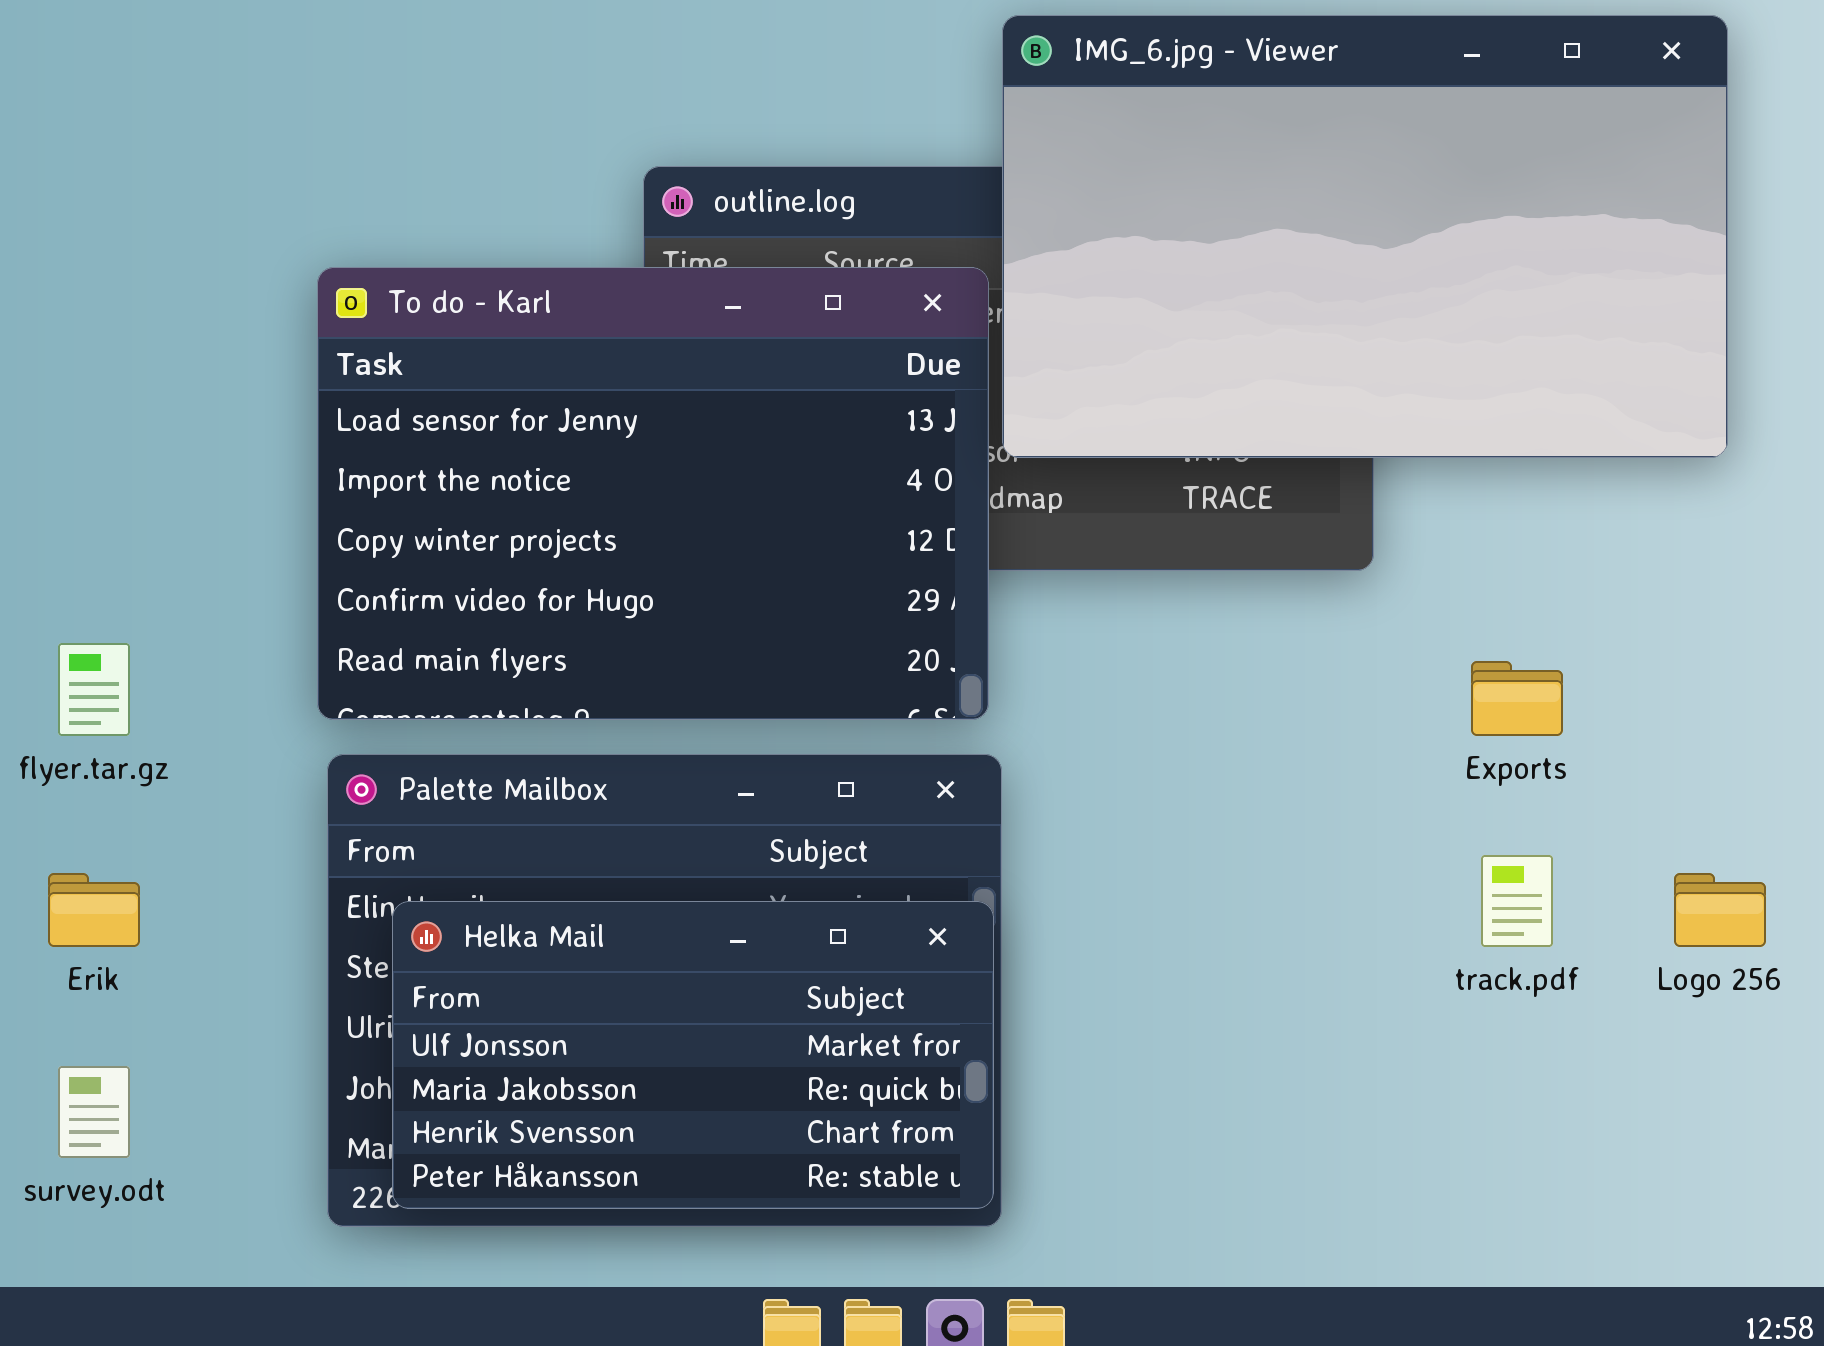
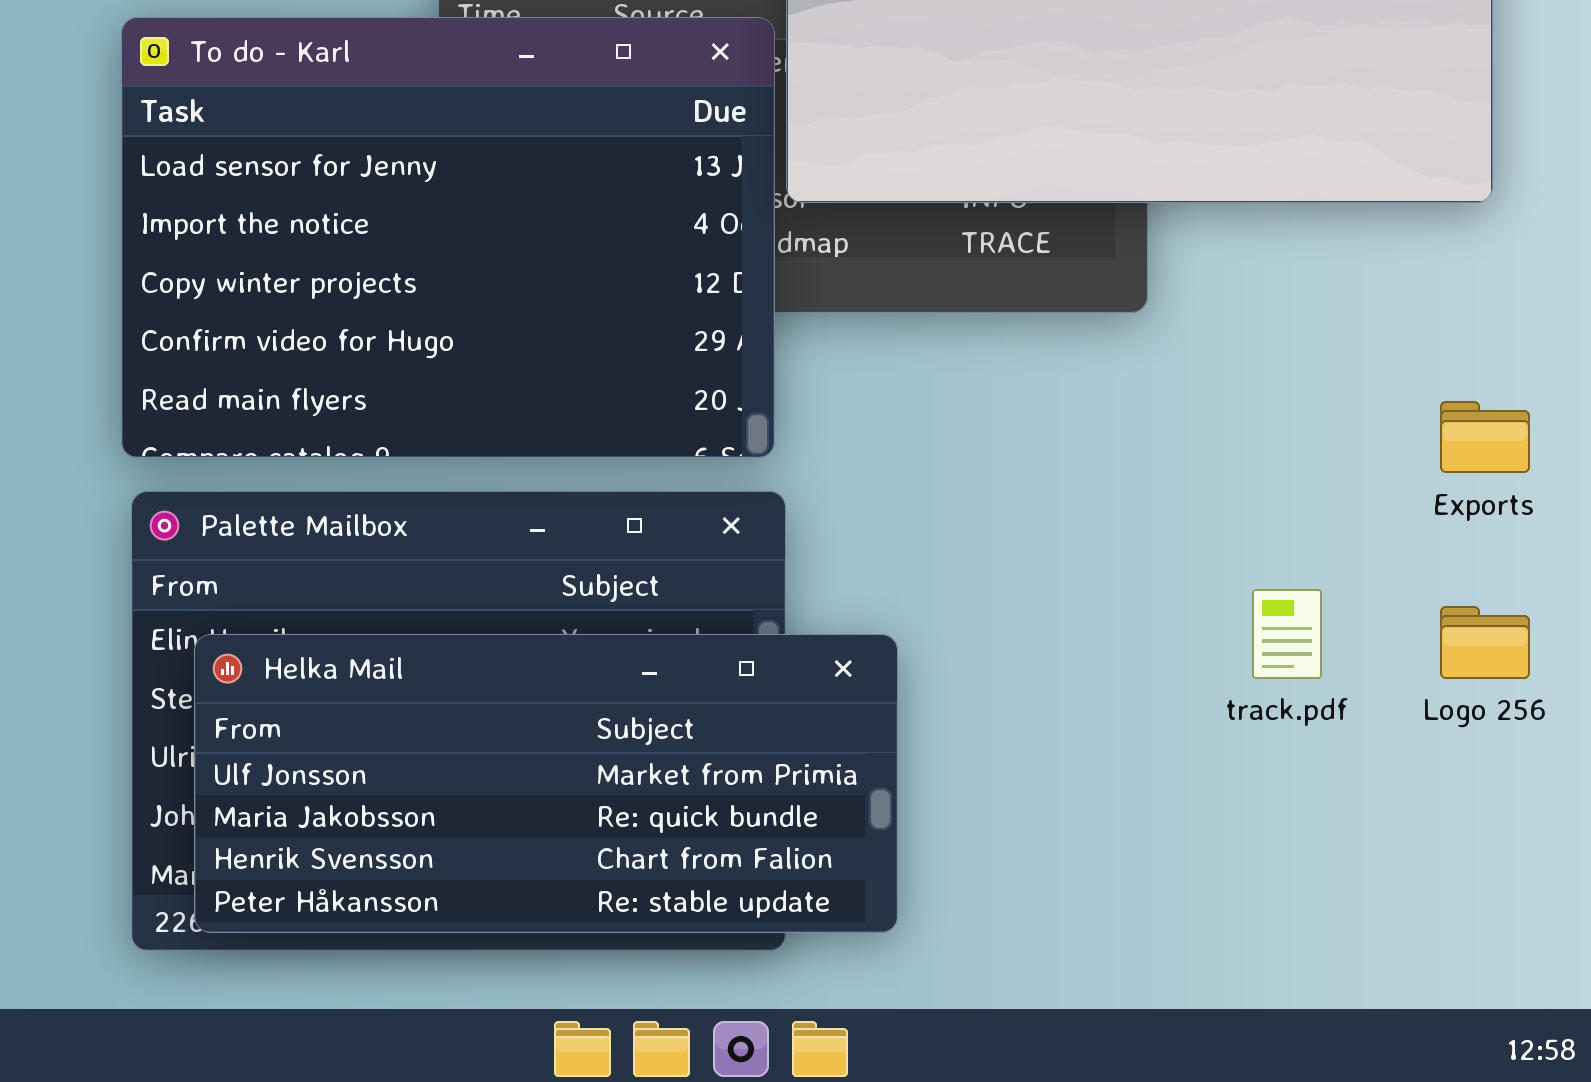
Exports: [1471,661,1563,736] -> [1440,401,1530,473], moved
Helka Mail: [392,901,994,1209] -> [194,634,898,933], resized

